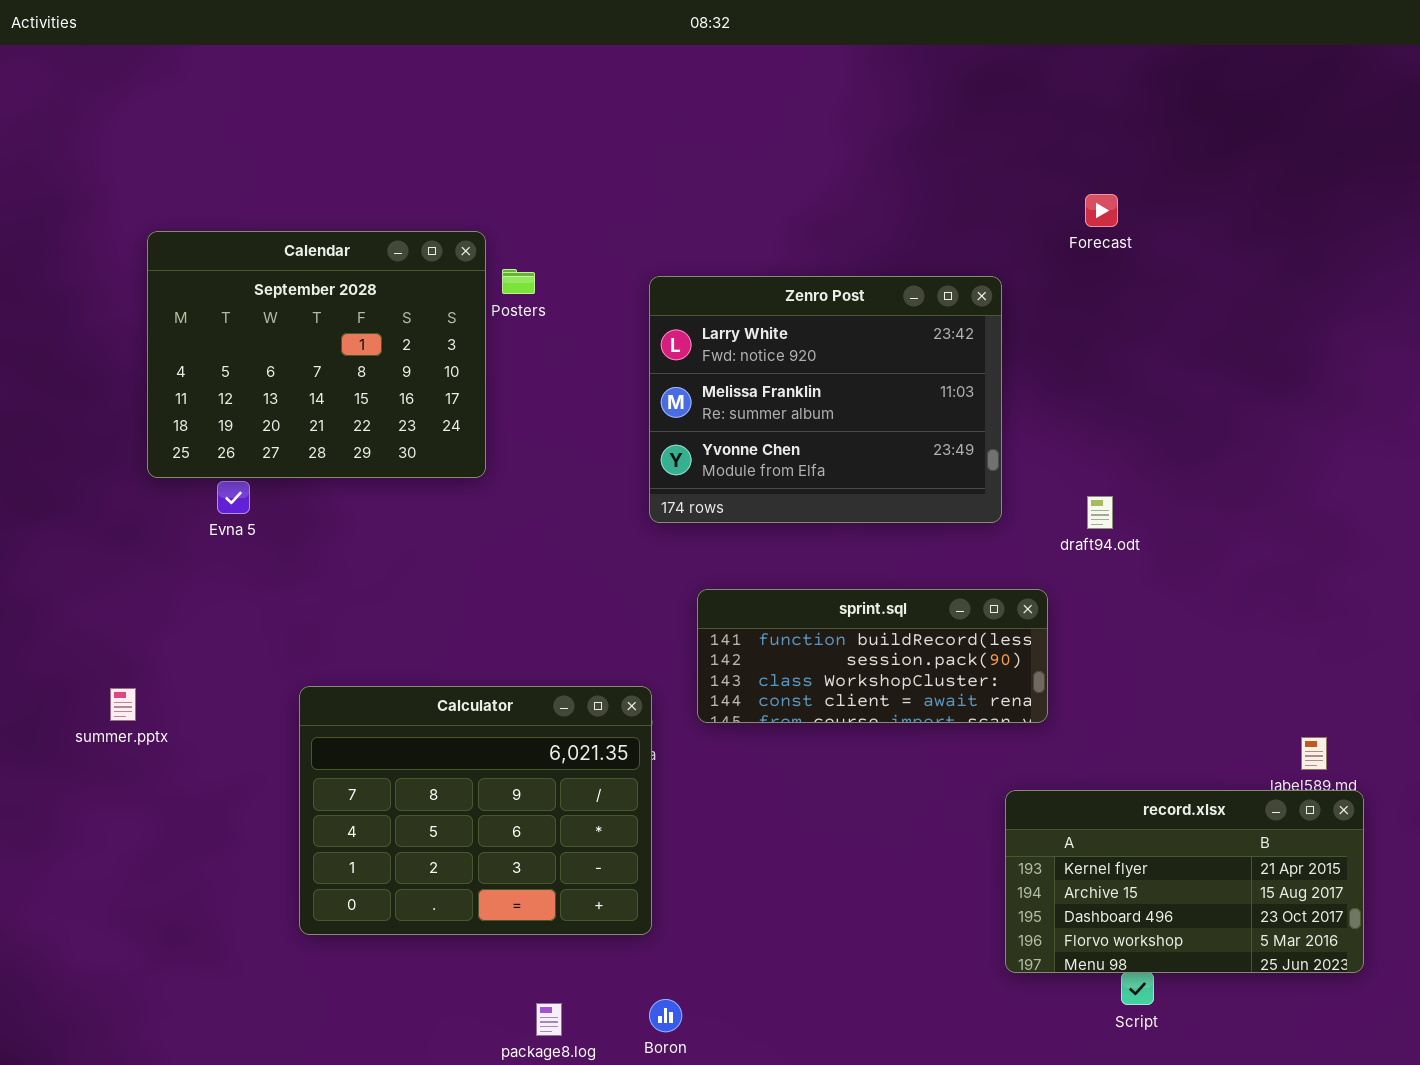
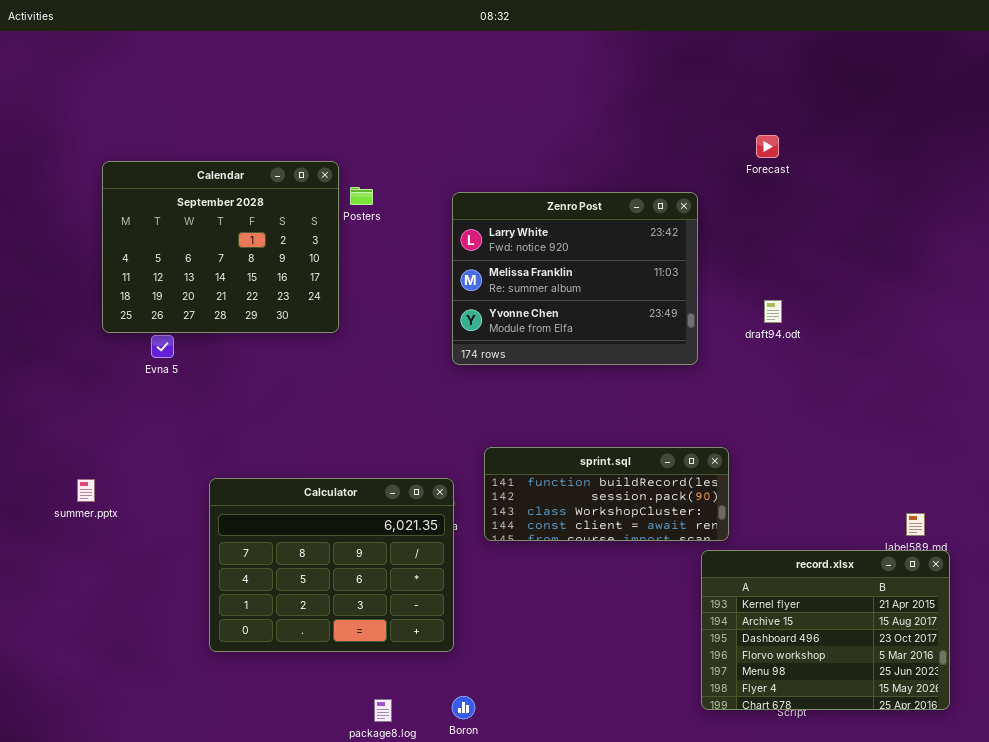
draft94.odt: [1087,496,1113,529] -> [764,300,782,323], moved
sprint.sql: [697,589,1048,723] -> [484,447,729,541], moved
record.xlsx: [1005,790,1364,973] -> [701,550,950,710], resized

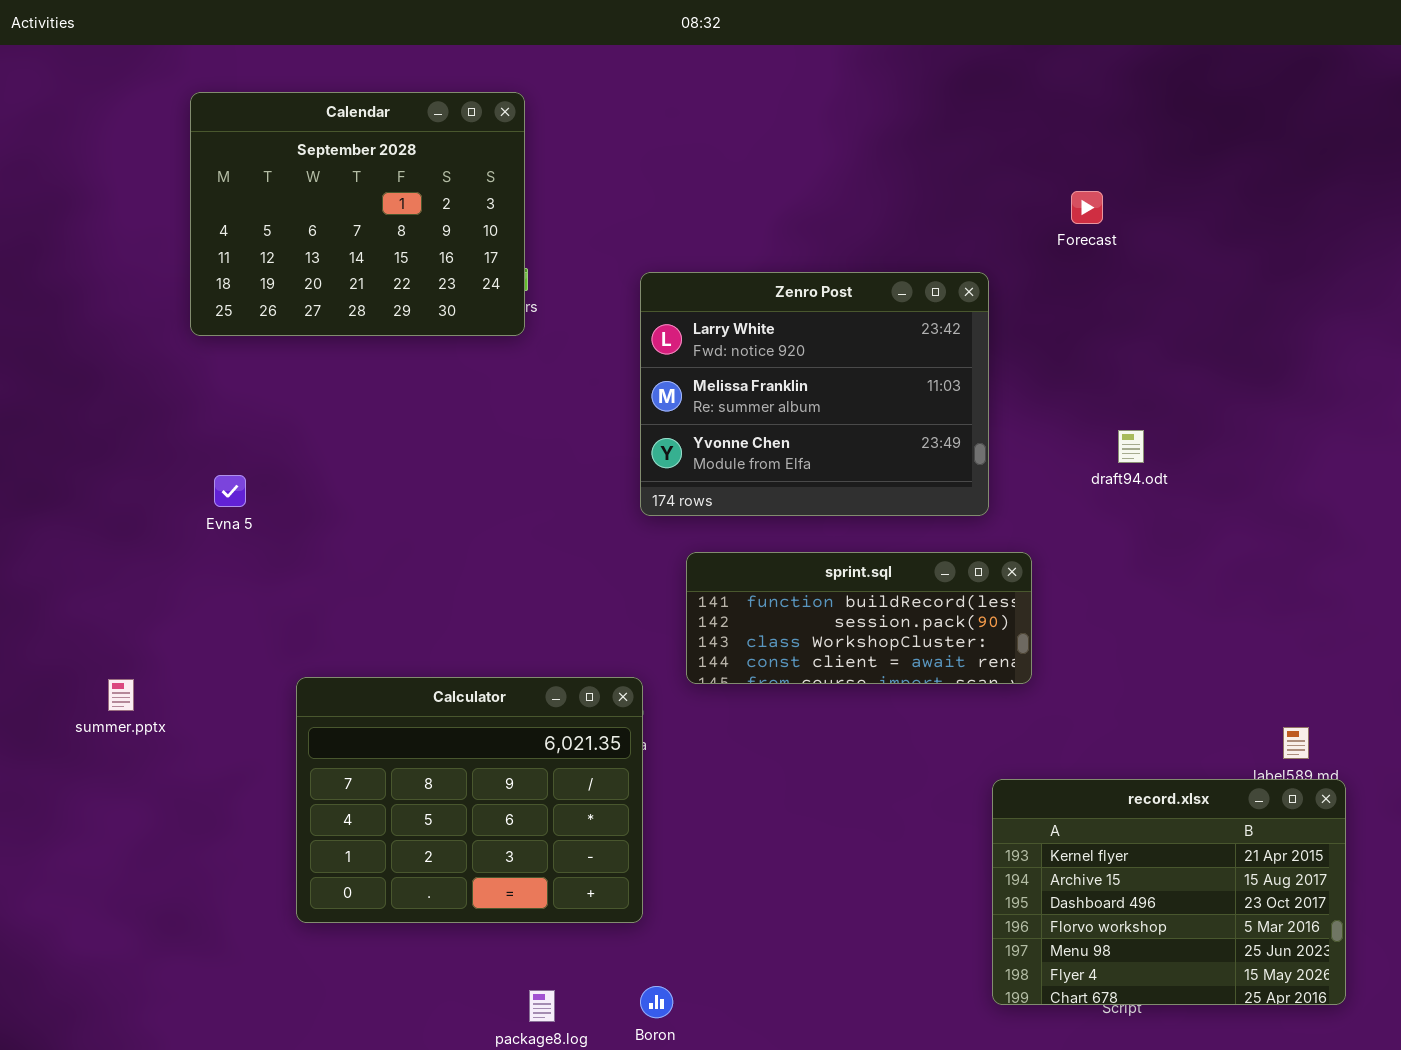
Calendar: [102,161,339,333] -> [190,92,525,336], moved
draft94.odt: [764,300,782,323] -> [1118,430,1144,463], moved
sprint.sql: [484,447,729,541] -> [686,552,1032,684], moved

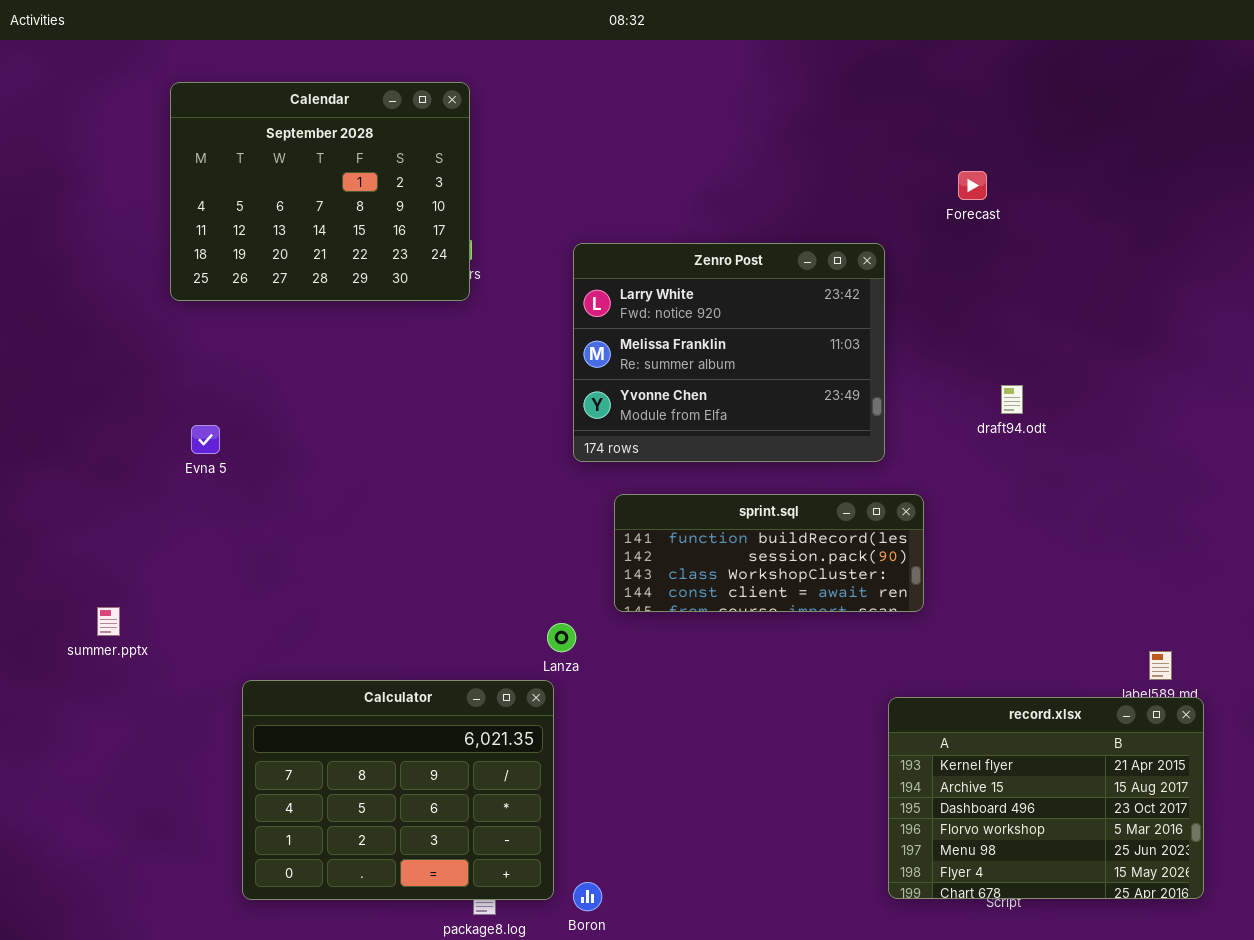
Calculator: [296,677,643,923] -> [242,680,554,900], moved

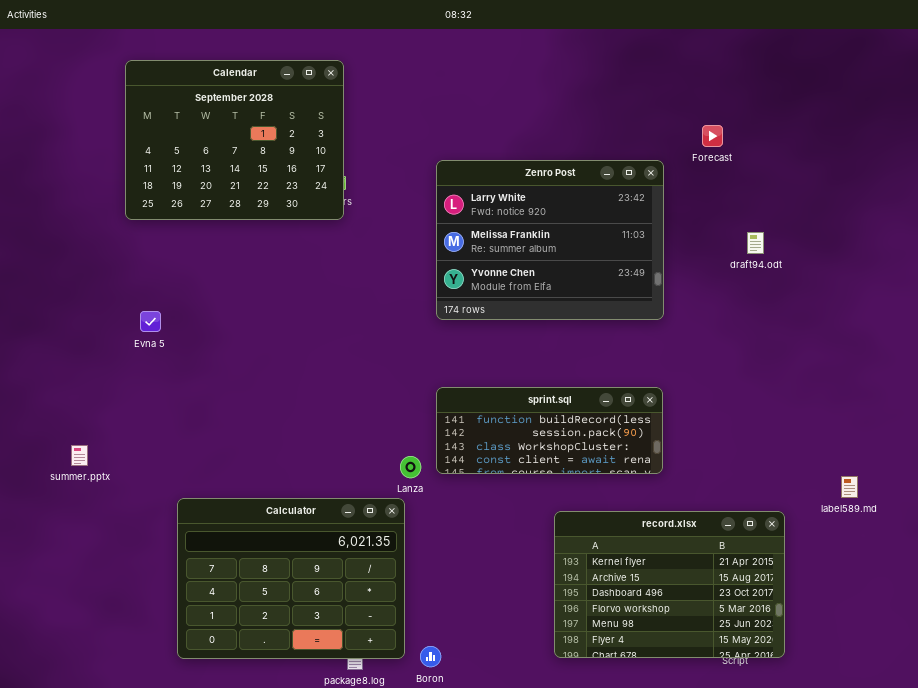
Zenro Post: [573,243,885,462] -> [436,160,664,320], moved
draft94.odt: [1001,385,1023,414] -> [747,232,764,254], moved
sprint.sql: [614,494,924,612] -> [436,387,663,474], moved
record.xlsx: [888,697,1204,899] -> [554,511,785,658], moved

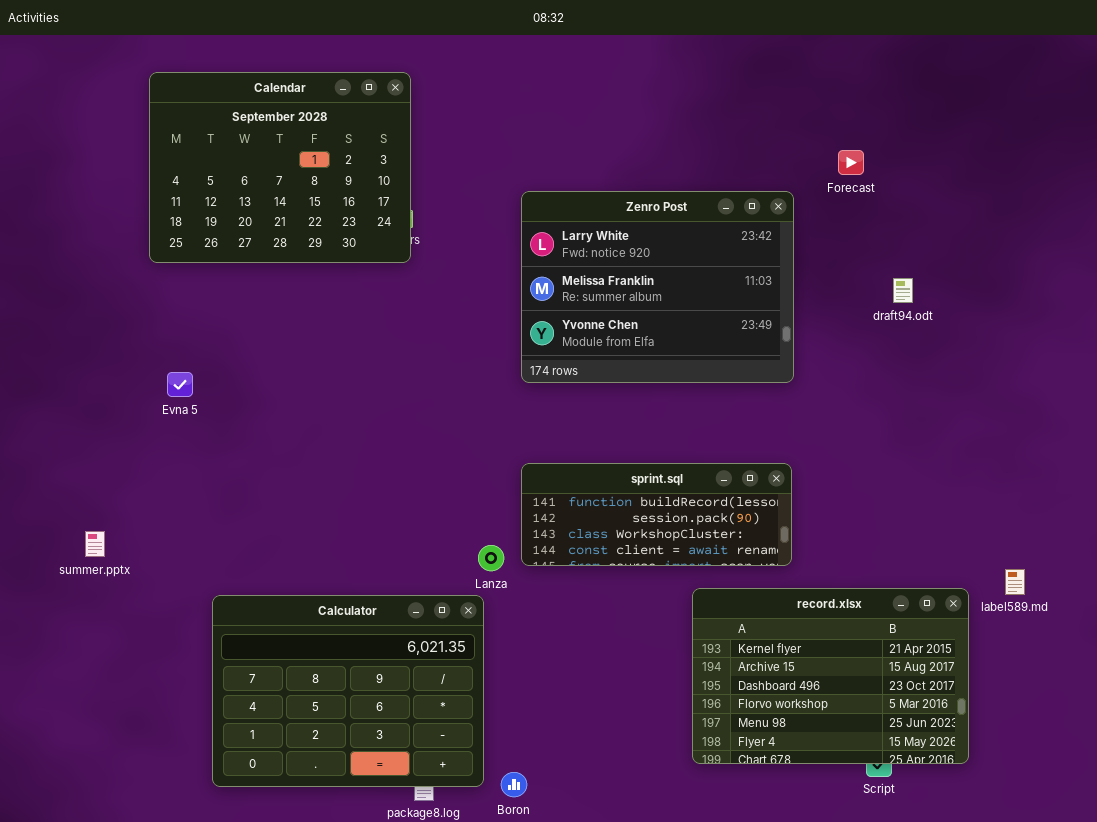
record.xlsx: [554,511,785,658] -> [692,588,969,764], moved

